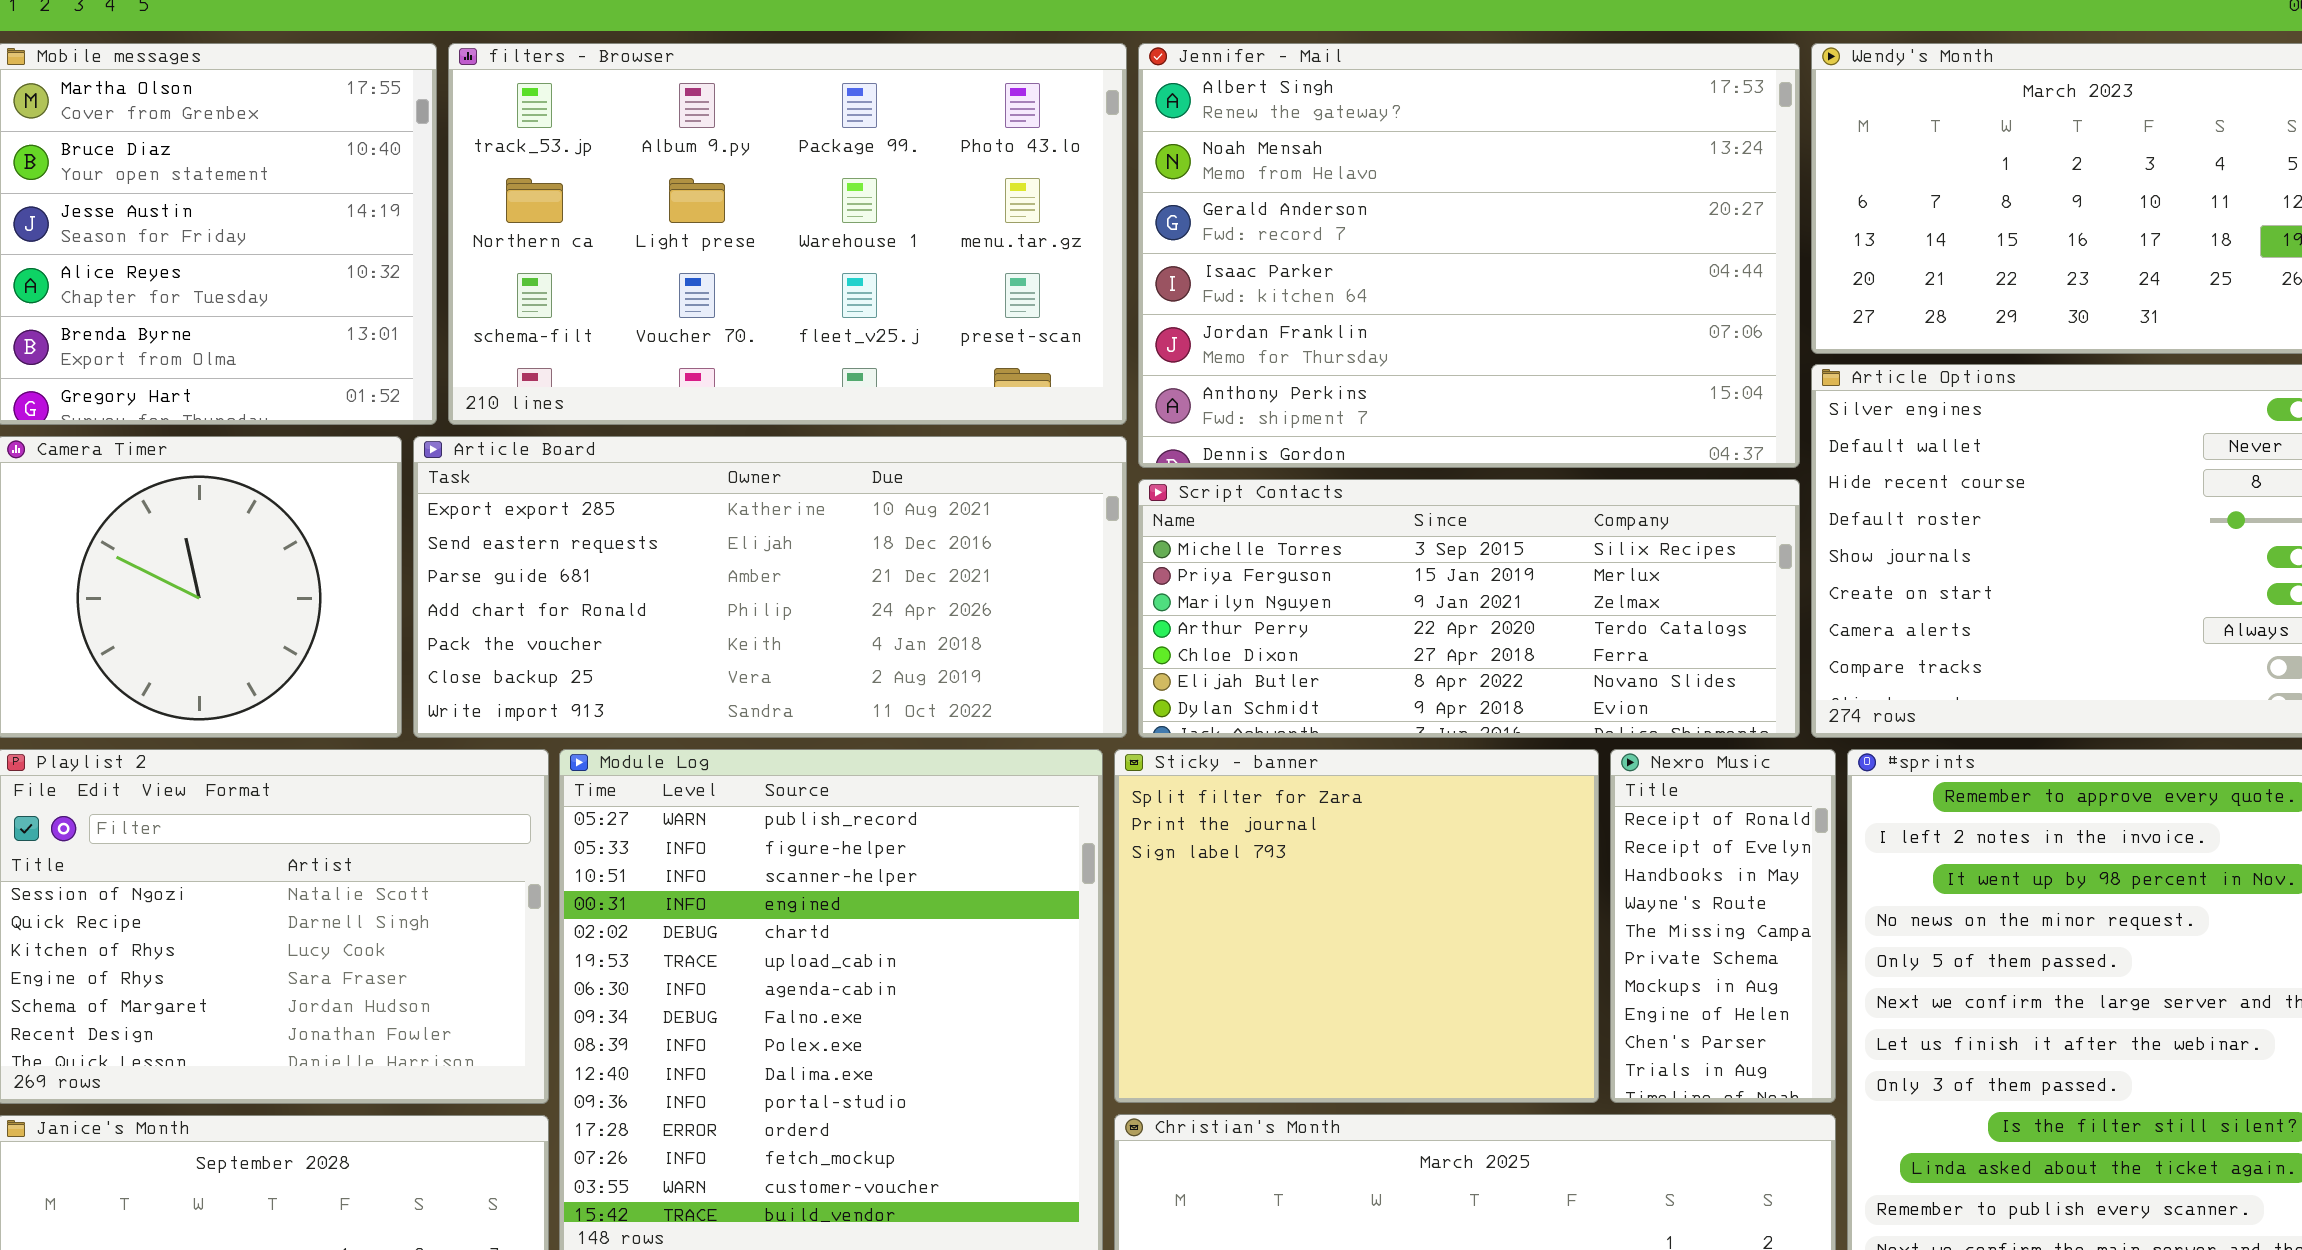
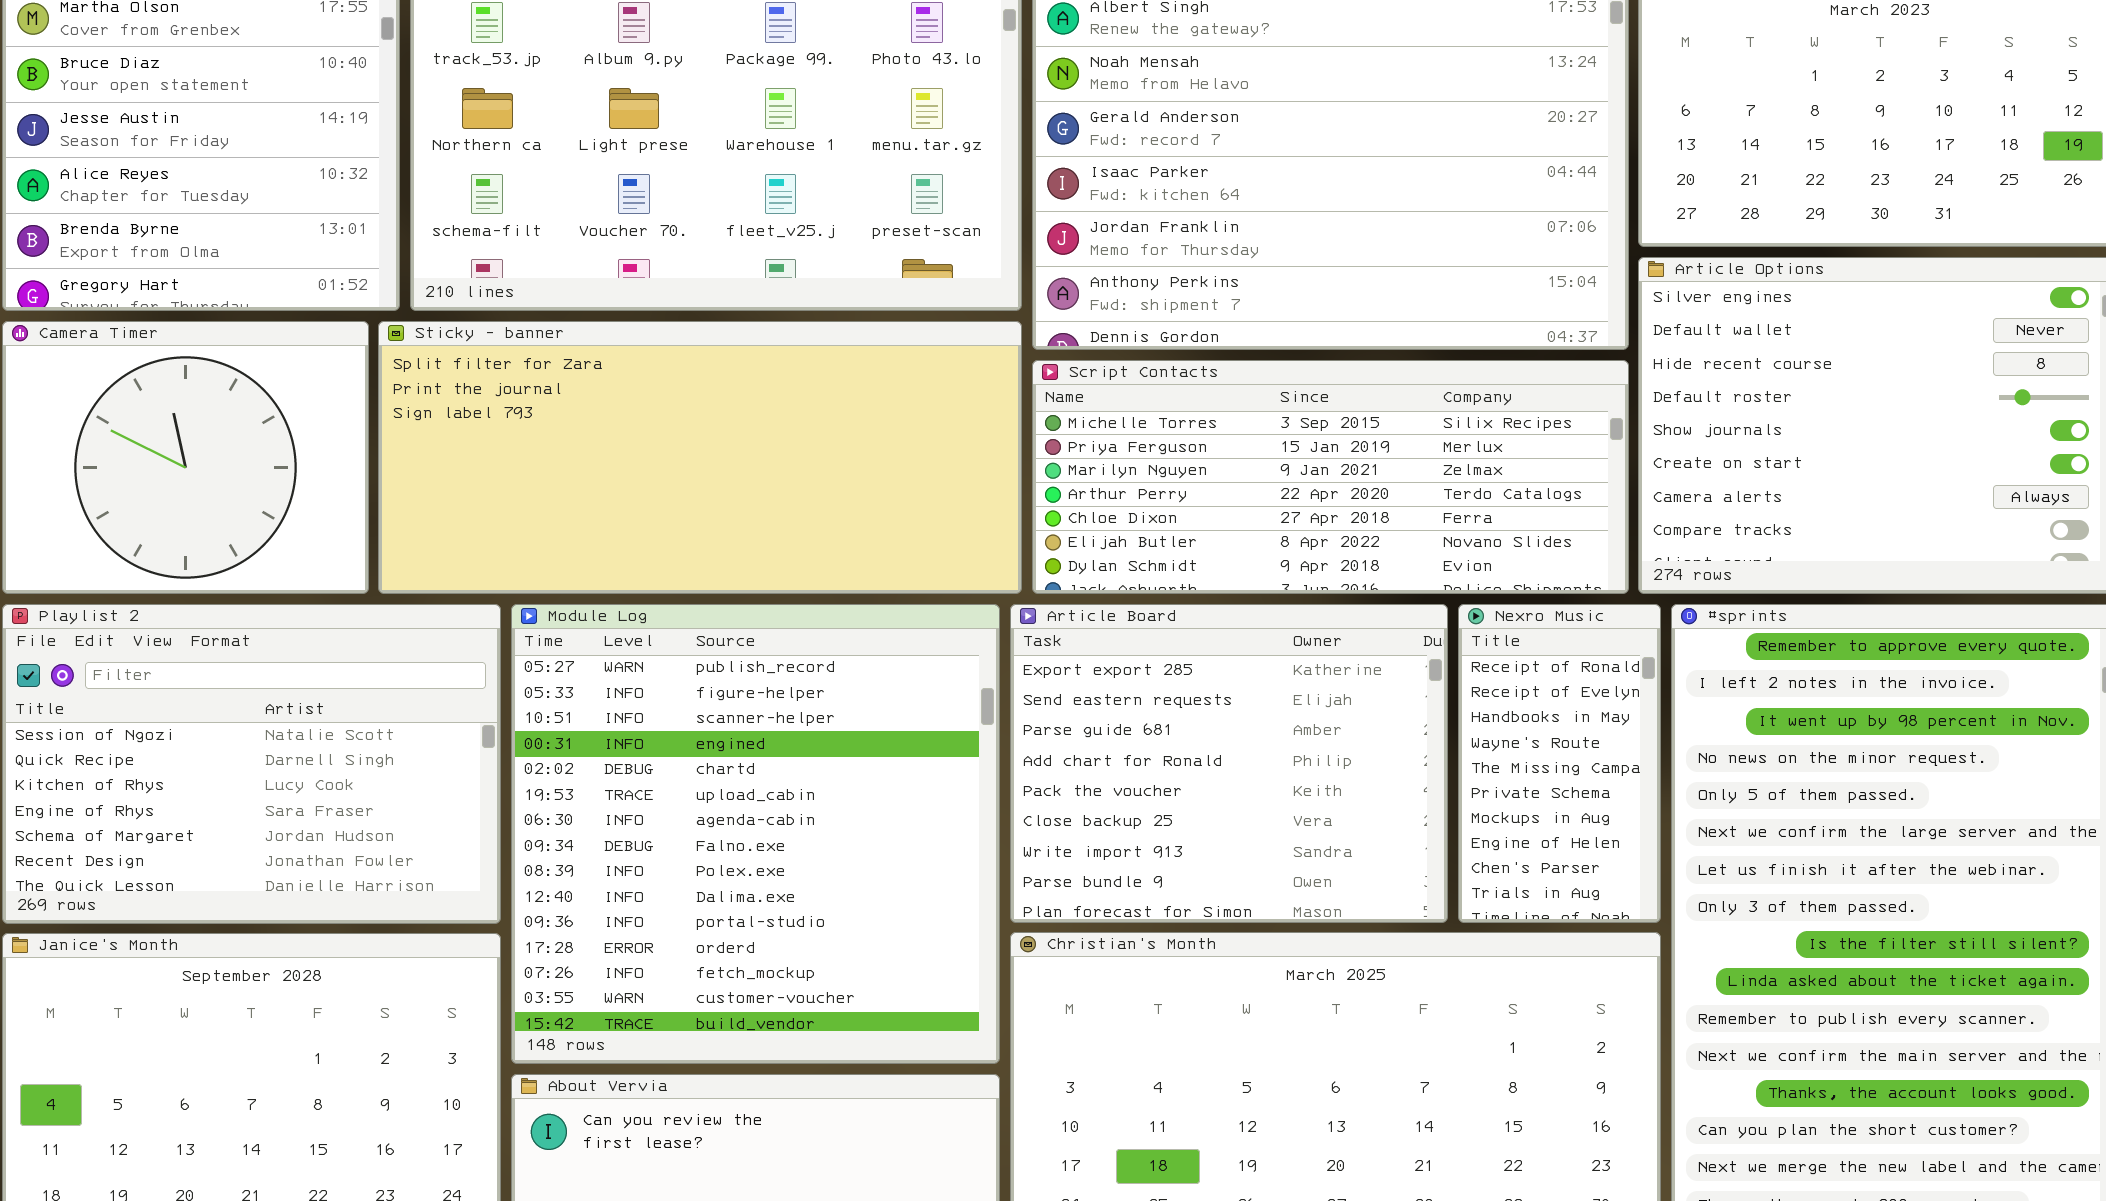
Article Board: [413,436,1127,738] -> [1010,604,1448,923], moved, resized
Sticky - banner: [1114,749,1599,1103] -> [378,321,1022,594], moved, resized

